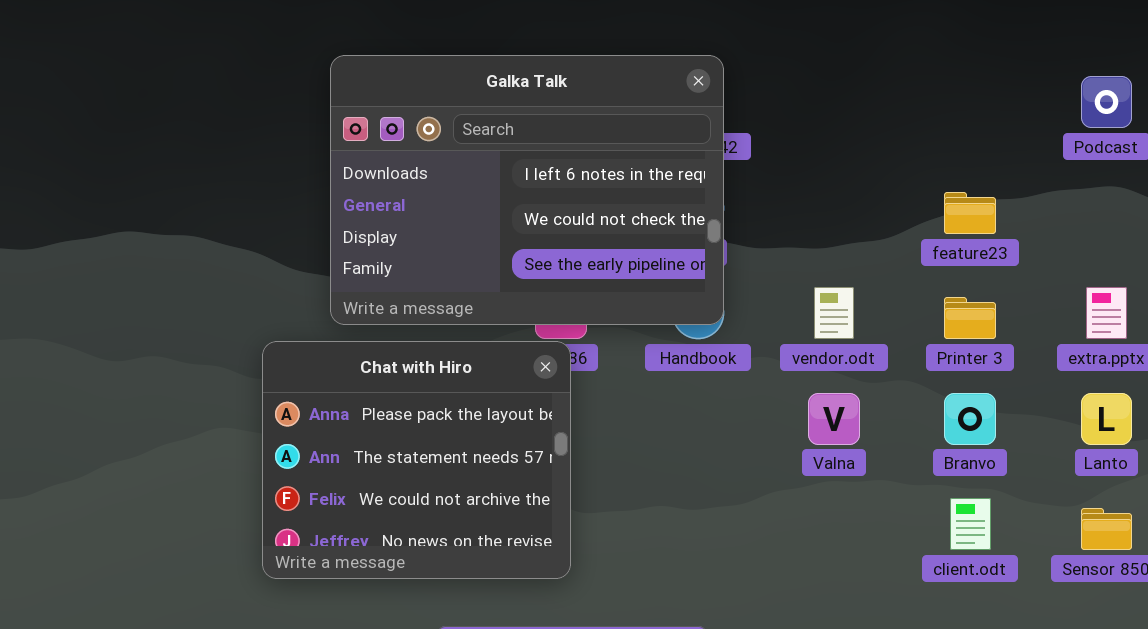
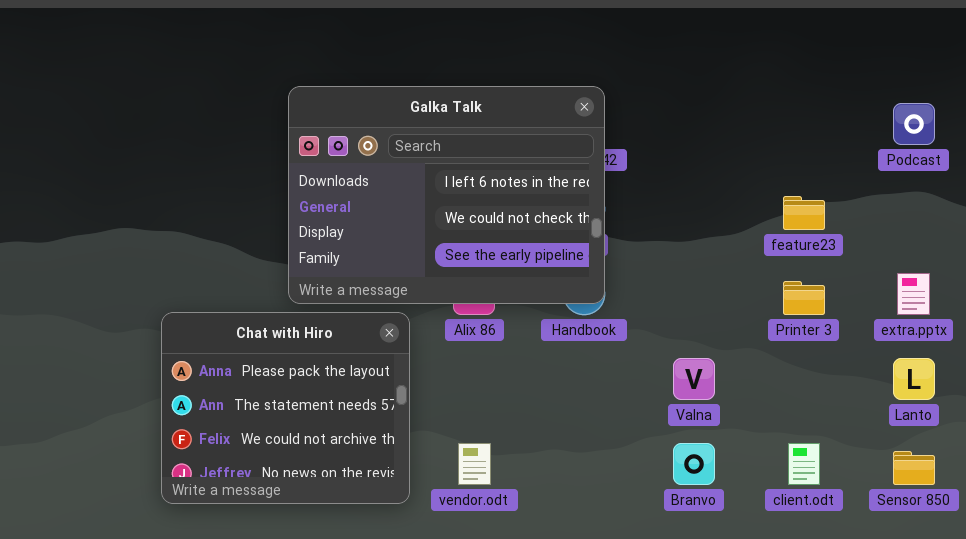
vendor.odt: [814,287,854,339] -> [458,443,491,485], moved
Chat with Hiro: [262,341,571,579] -> [161,312,410,504], moved
Branvo: [944,393,996,445] -> [673,443,715,485], moved

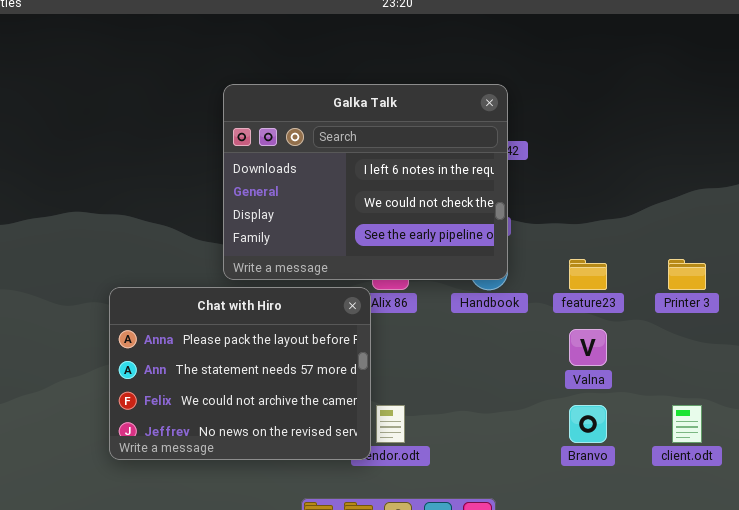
feature23: [783,196,825,230] -> [569,259,607,290], moved
Chat with Hiro: [161,312,410,504] -> [109,287,371,460], resized

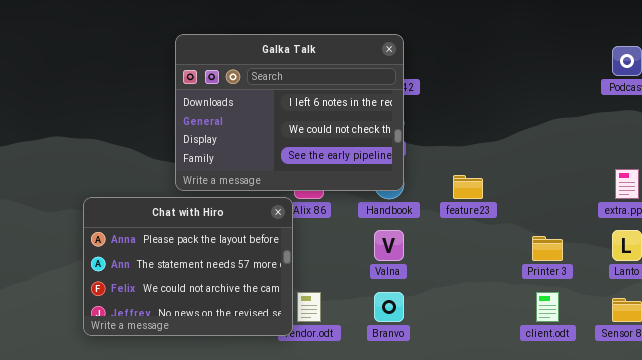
Printer 3: [668,259,706,290] -> [532,236,563,261], moved
Valna: [569,329,607,366] -> [374,230,404,261], moved
Branvo: [569,405,607,443] -> [374,292,404,322], moved

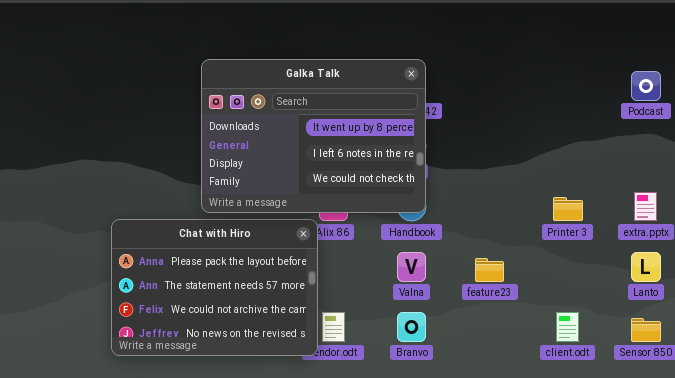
Galka Talk: [175,34,404,191] -> [201,59,426,213], scrolled up 1 row
feature23: [453,175,483,199] -> [475,258,504,282], moved
Printer 3: [532,236,563,261] -> [553,197,583,221], moved

